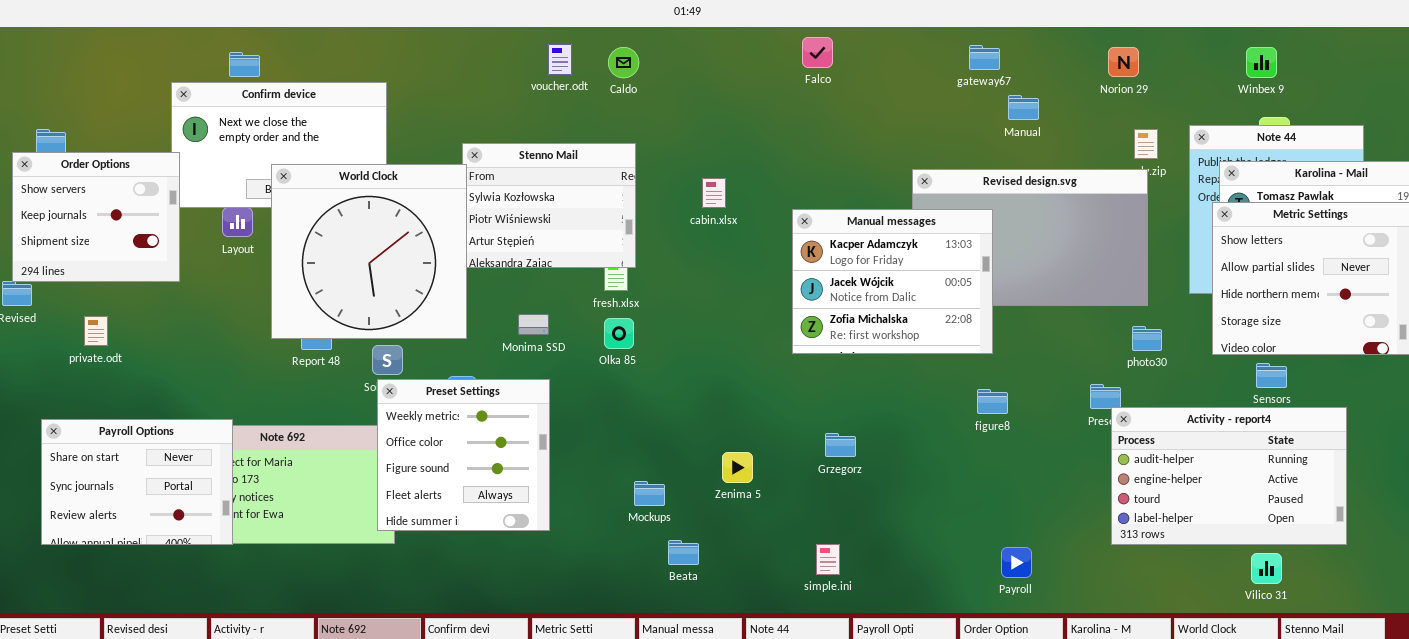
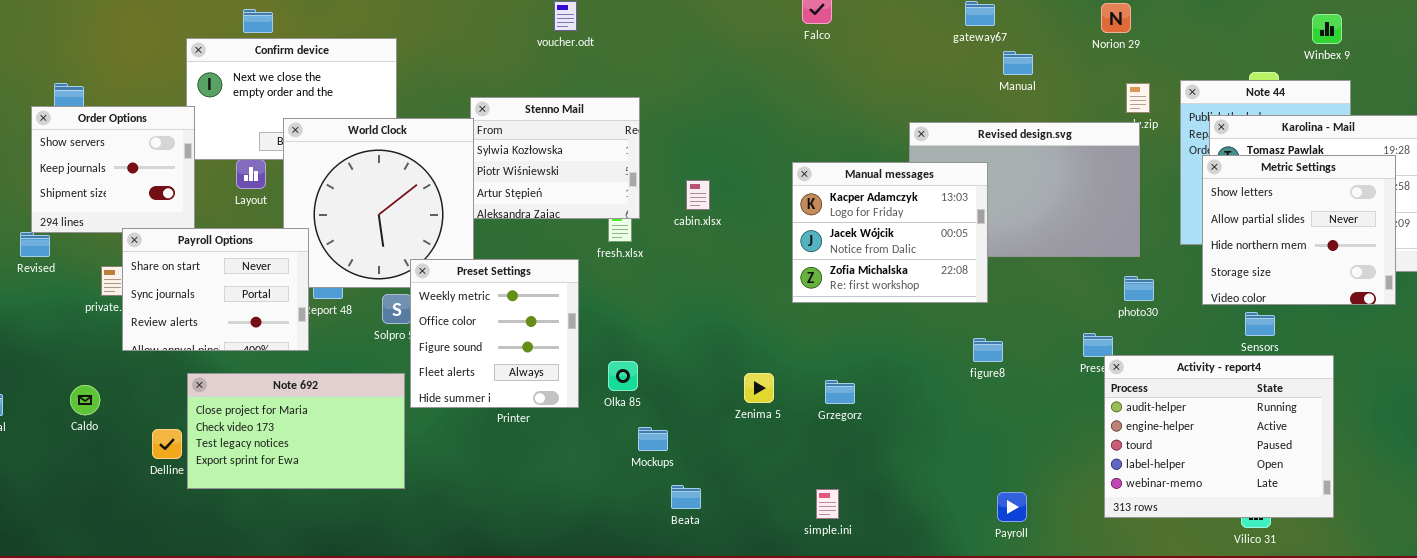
Caldo: [608,47,639,78] -> [70,385,100,415], moved
Winbex 9: [1246,47,1277,78] -> [1312,14,1342,44], moved
cabin.xlsx: [702,178,726,208] -> [686,180,710,210], moved
Olka 85: [604,318,634,349] -> [608,361,638,391], moved
Preset Settings: [377,379,550,531] -> [410,259,579,408], moved
Activity - report4: [1111,407,1347,545] -> [1104,355,1334,518], resized
Payroll Options: [41,419,233,545] -> [122,228,309,351], moved
Zenima 5: [722,452,753,483] -> [744,373,774,403], moved

